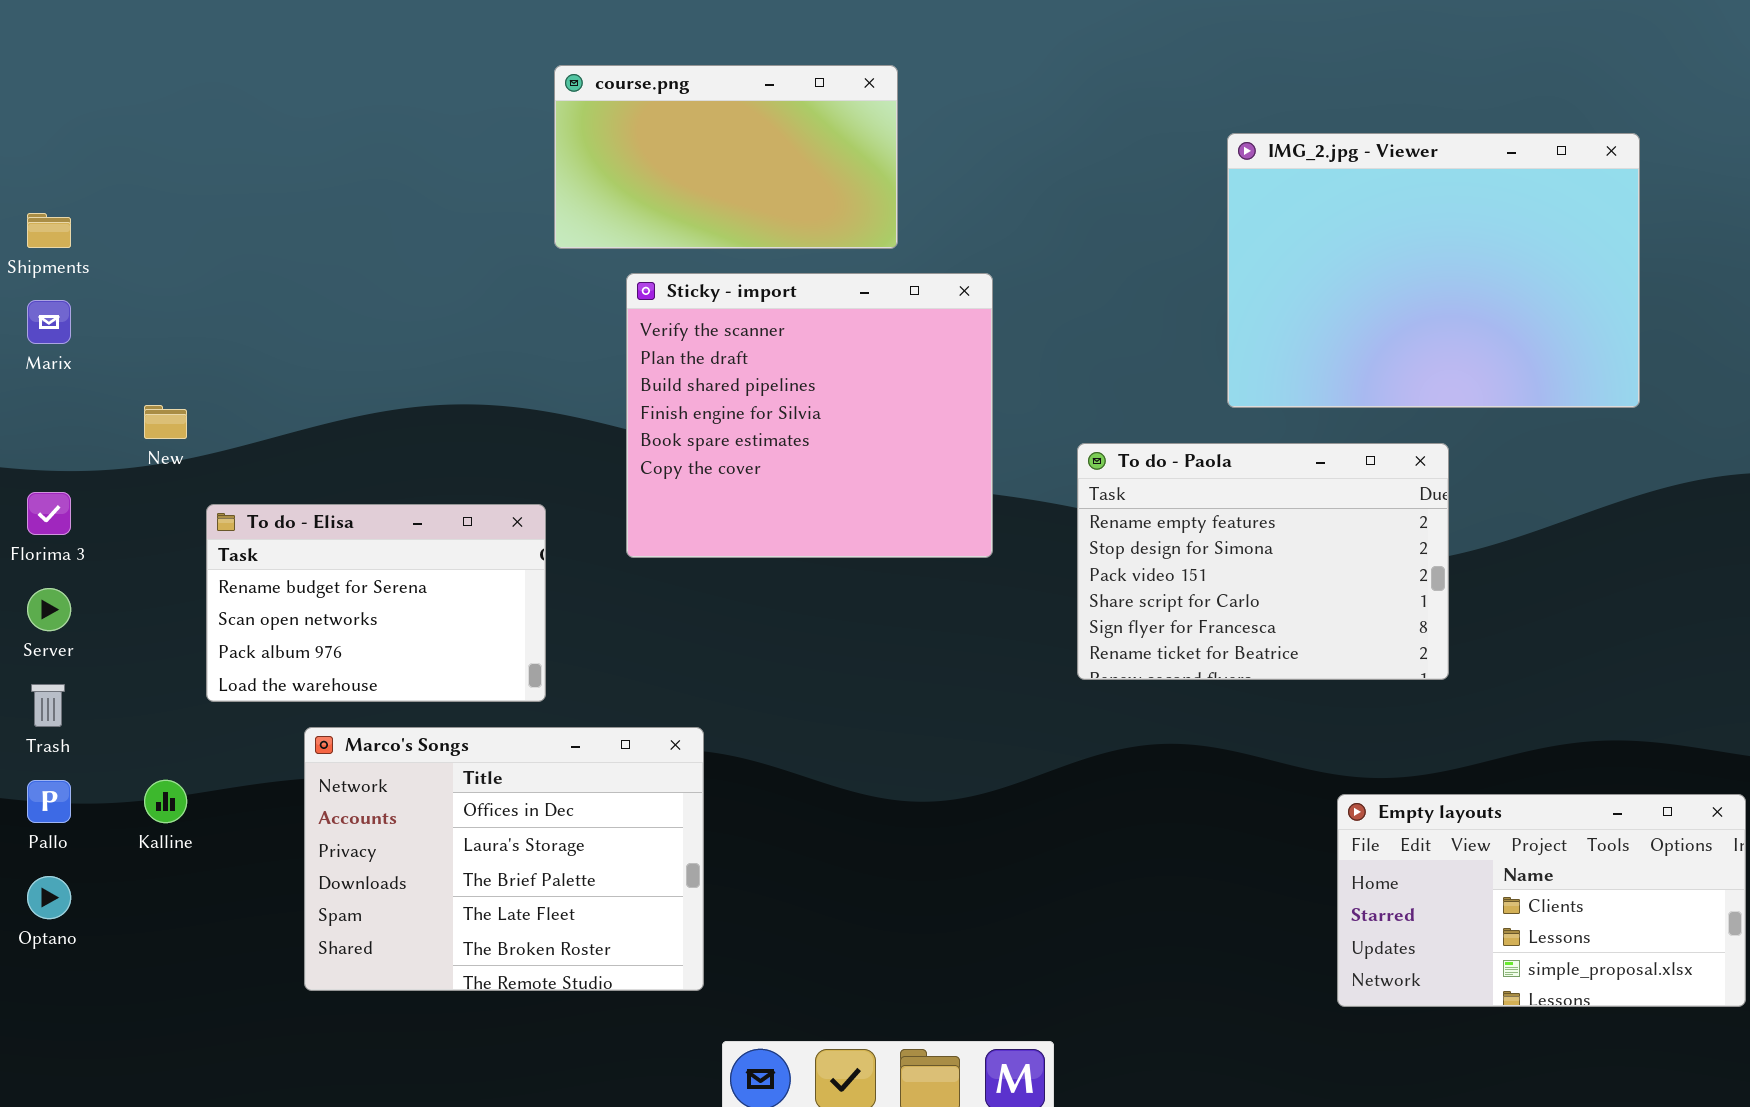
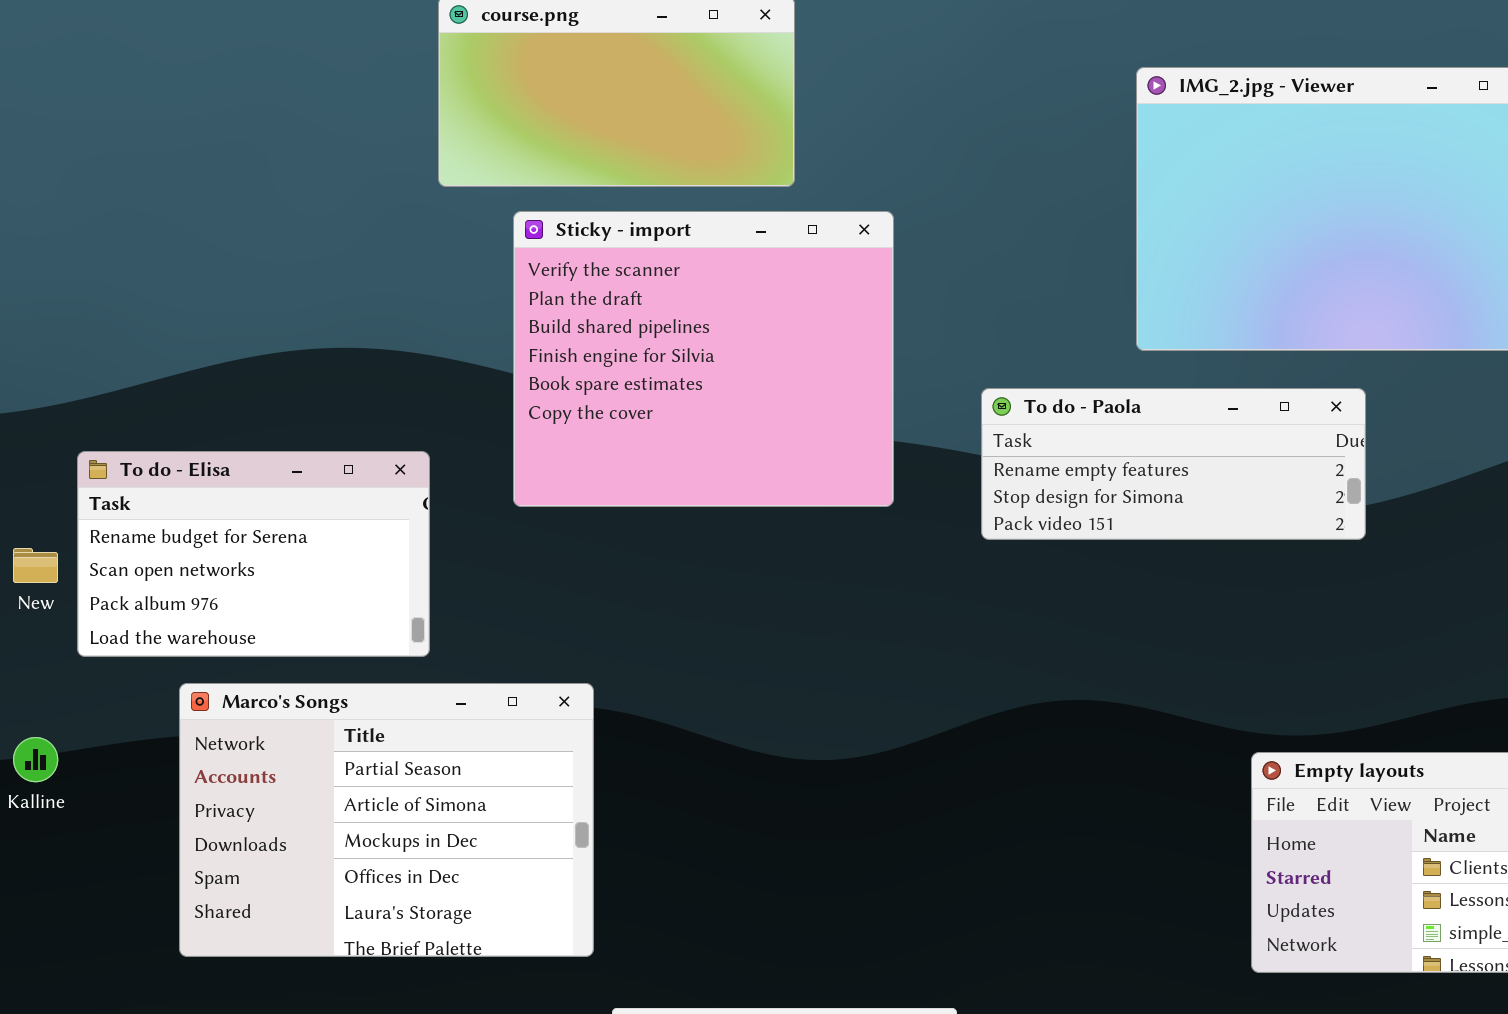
New: [144,405,187,439] -> [13,548,58,583], moved
To do - Paola: [1077,443,1449,680] -> [981,388,1366,540], resized
Marco's Songs: [304,727,704,991] -> [179,683,594,957], scrolled up 3 rows

